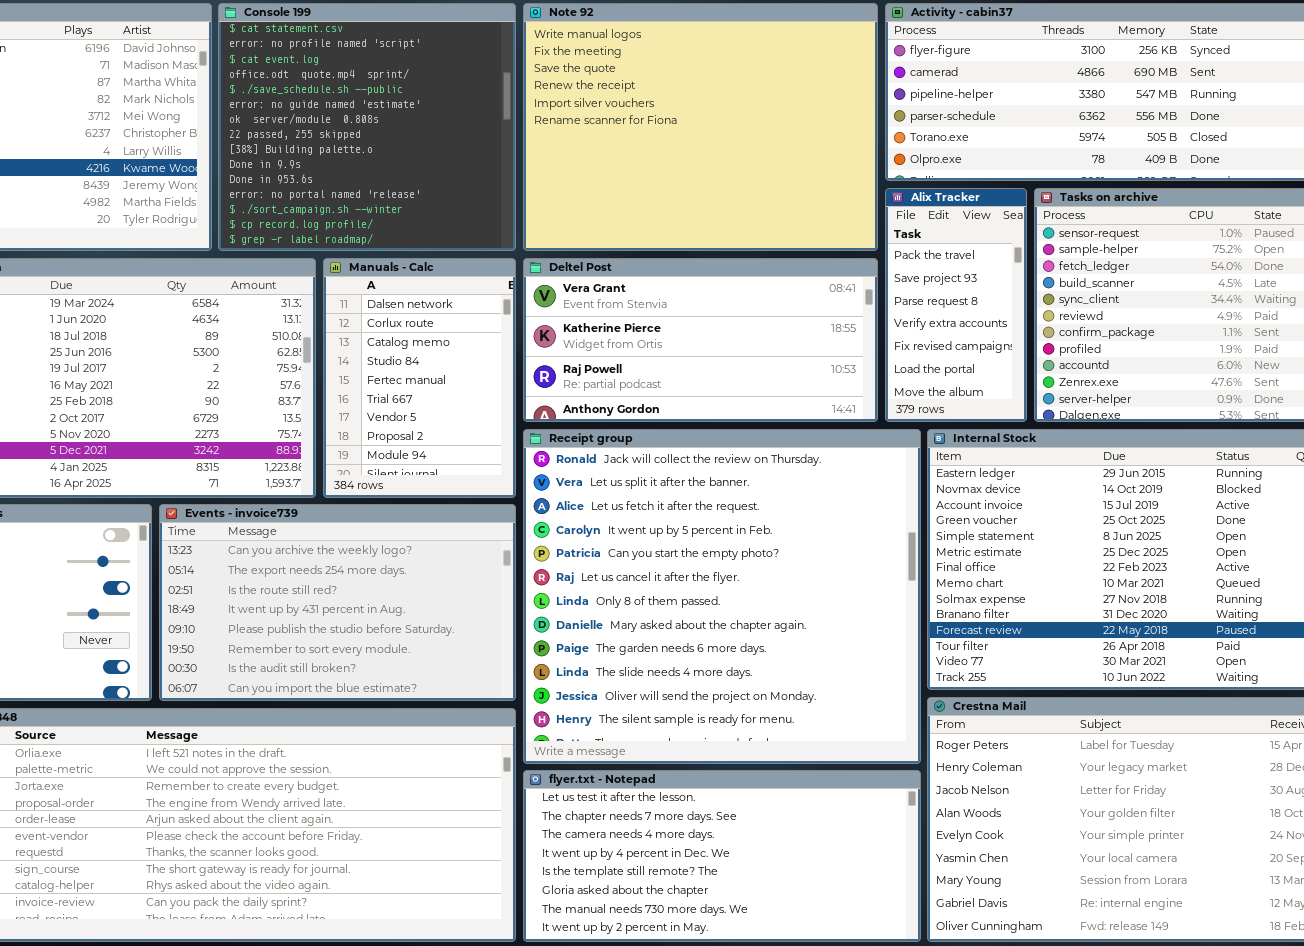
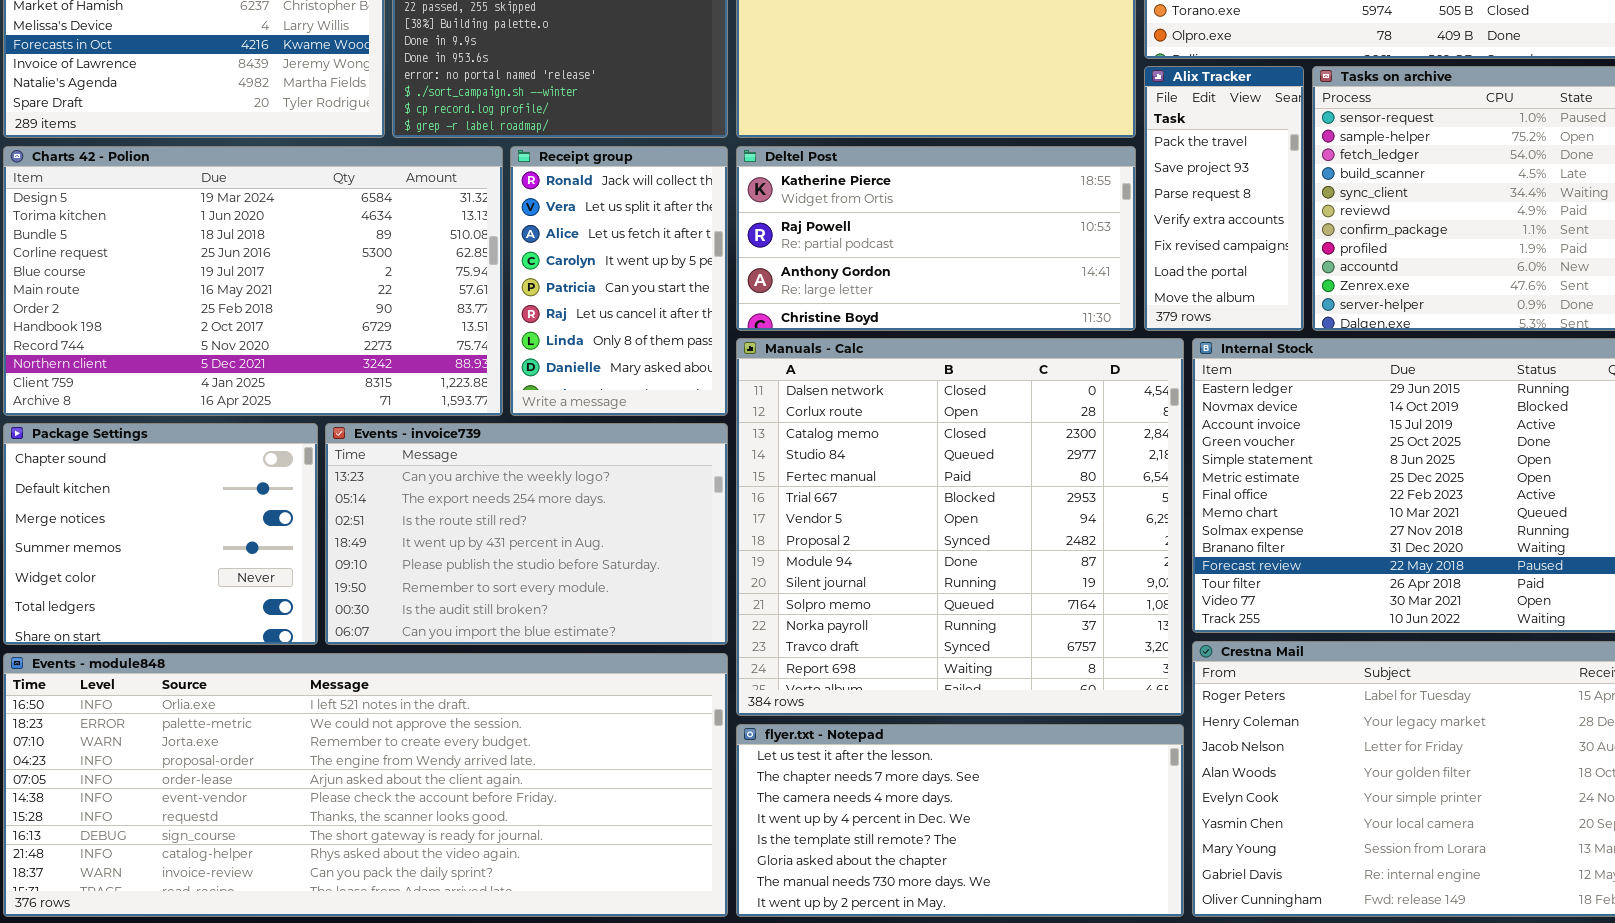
Manuals - Calc: [323,258,516,498] -> [736,338,1184,716], moved, resized
Deltel Post: [523,258,878,422] -> [736,146,1136,331], scrolled down 1 row
Receipt group: [523,429,921,764] -> [510,146,728,416], moved, resized

